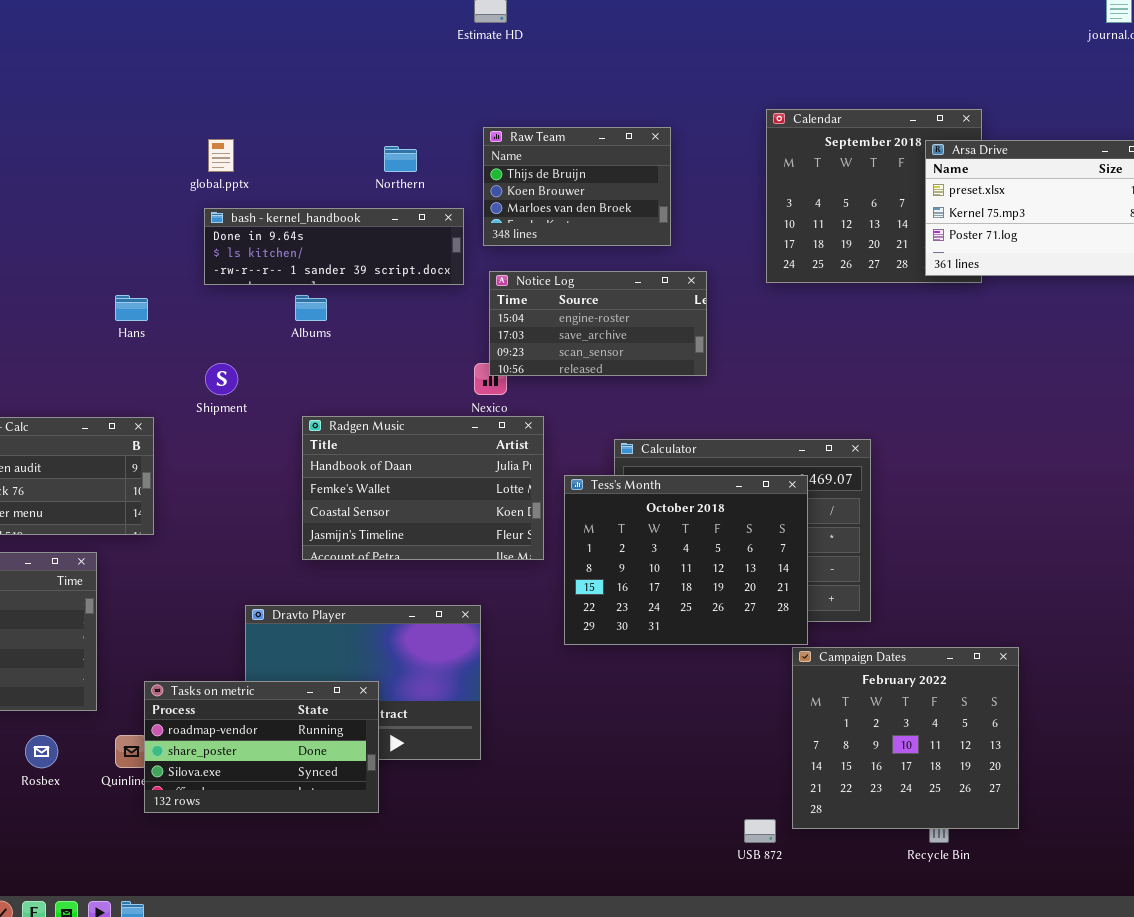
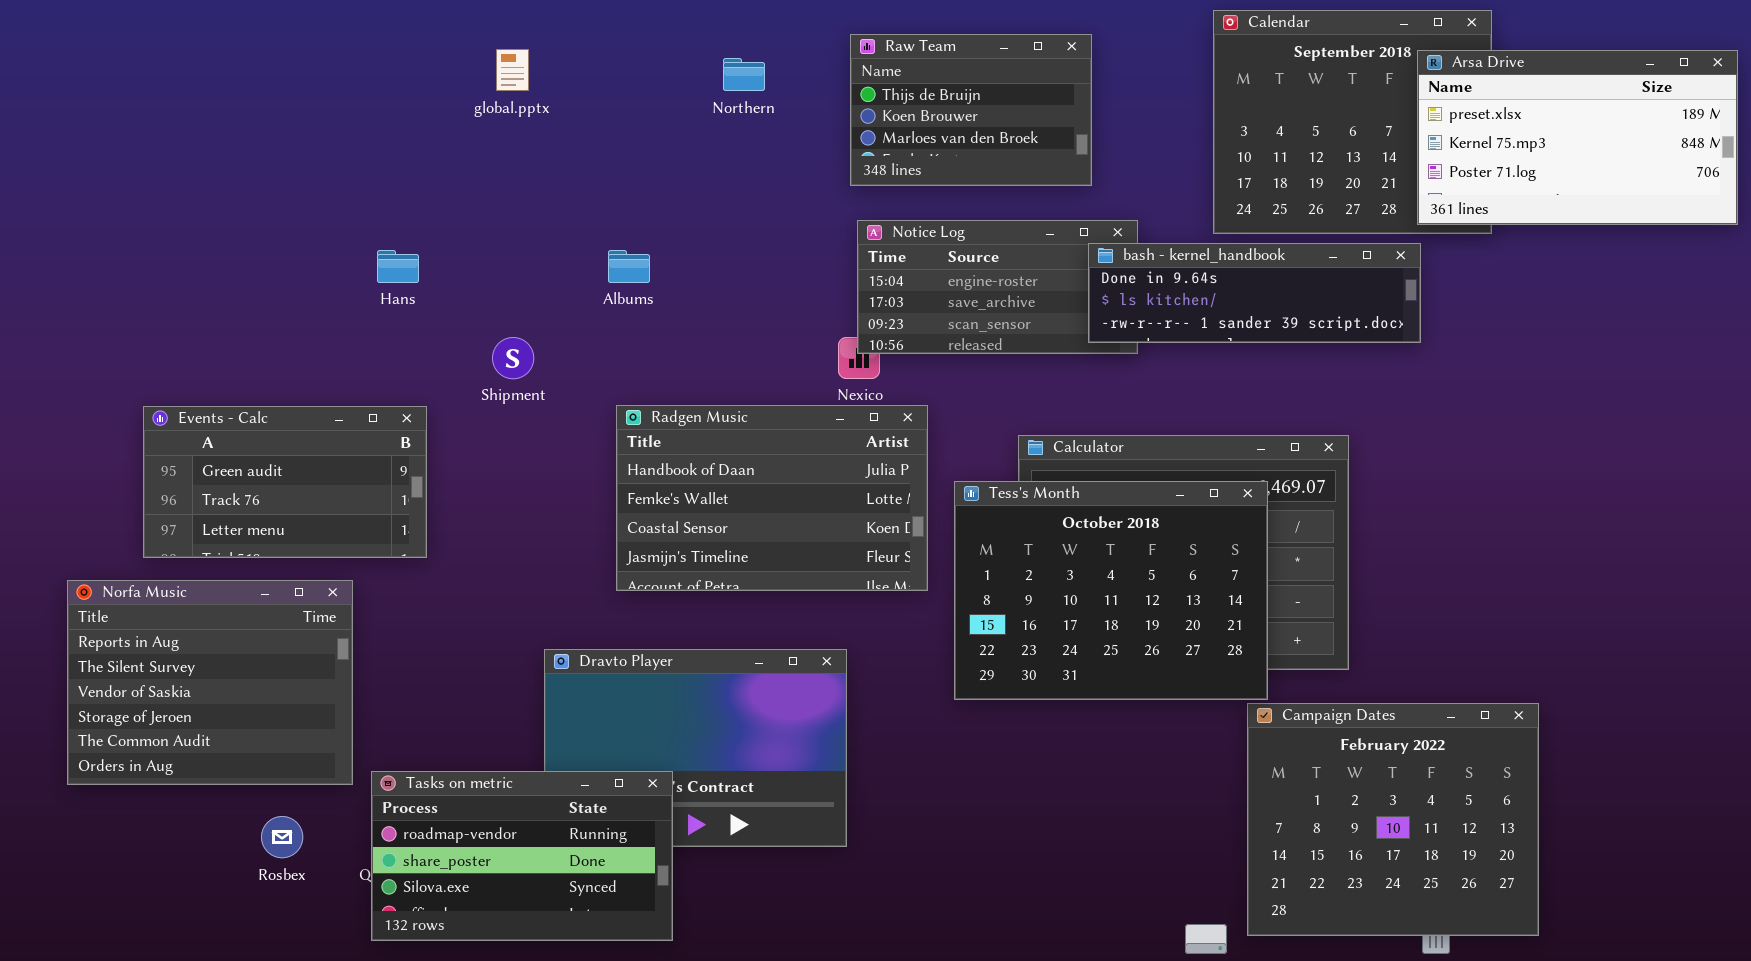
bash - kernel_handbook: [204,208,464,285] -> [1088,243,1421,343], moved
Tasks on metric: [144,681,379,813] -> [371,771,673,941], moved

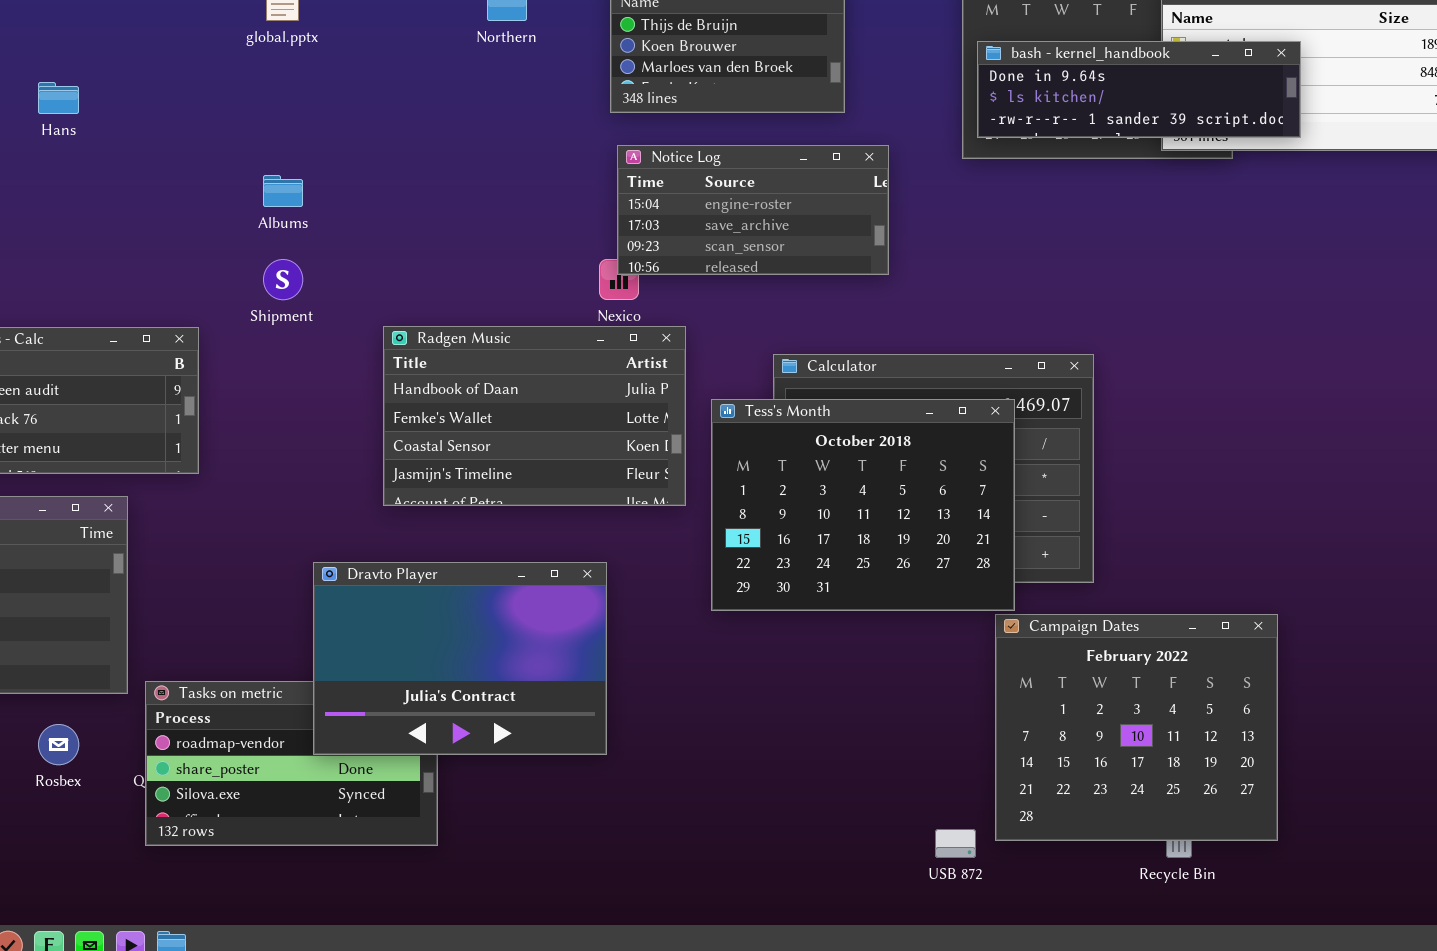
bash - kernel_handbook: [1088,243,1421,343] -> [977,41,1301,138], moved
Hans: [377,250,419,283] -> [38,82,79,114], moved
Albums: [608,250,650,283] -> [263,175,303,207], moved
Dravto Player: [544,649,847,847] -> [313,562,607,755], raised

